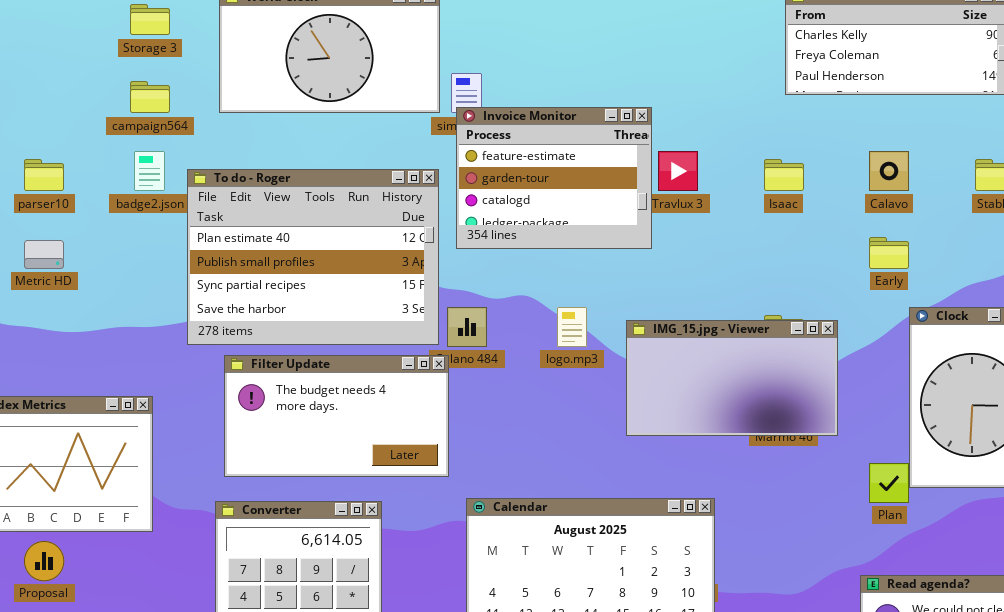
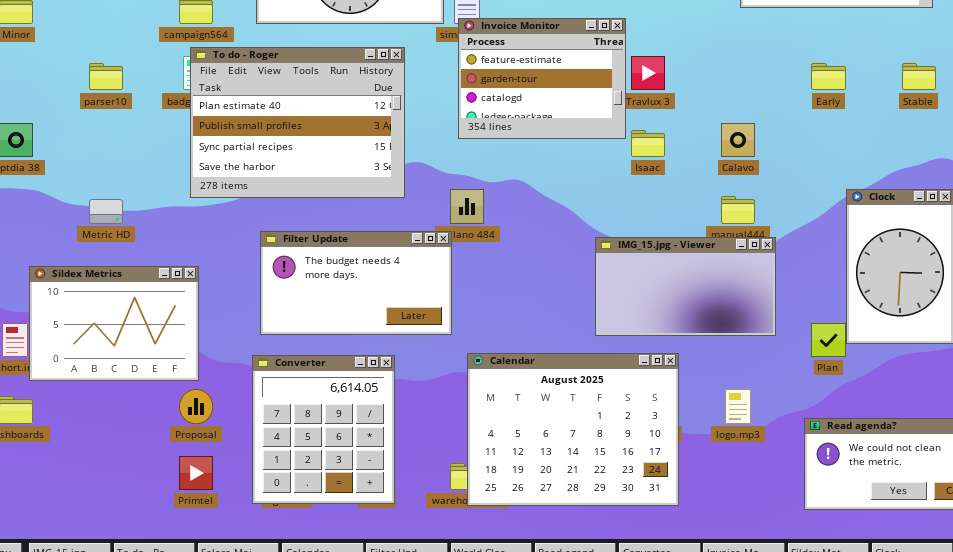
Calavo: [869,151,909,191] -> [721,123,755,157], moved
Isaac: [764,159,804,191] -> [631,130,665,157], moved
To do - Roger: [187,169,439,345] -> [190,47,405,198], moved
Early: [869,237,909,269] -> [811,63,846,90], moved
Metric HD: [24,240,64,269] -> [89,199,123,224], moved
logo.mp3: [557,307,587,347] -> [725,389,751,424], moved
IMG_15.jpg - Viewer: [626,320,838,436] -> [595,237,776,336], moved
Proposal: [24,541,64,581] -> [179,389,213,424], moved

